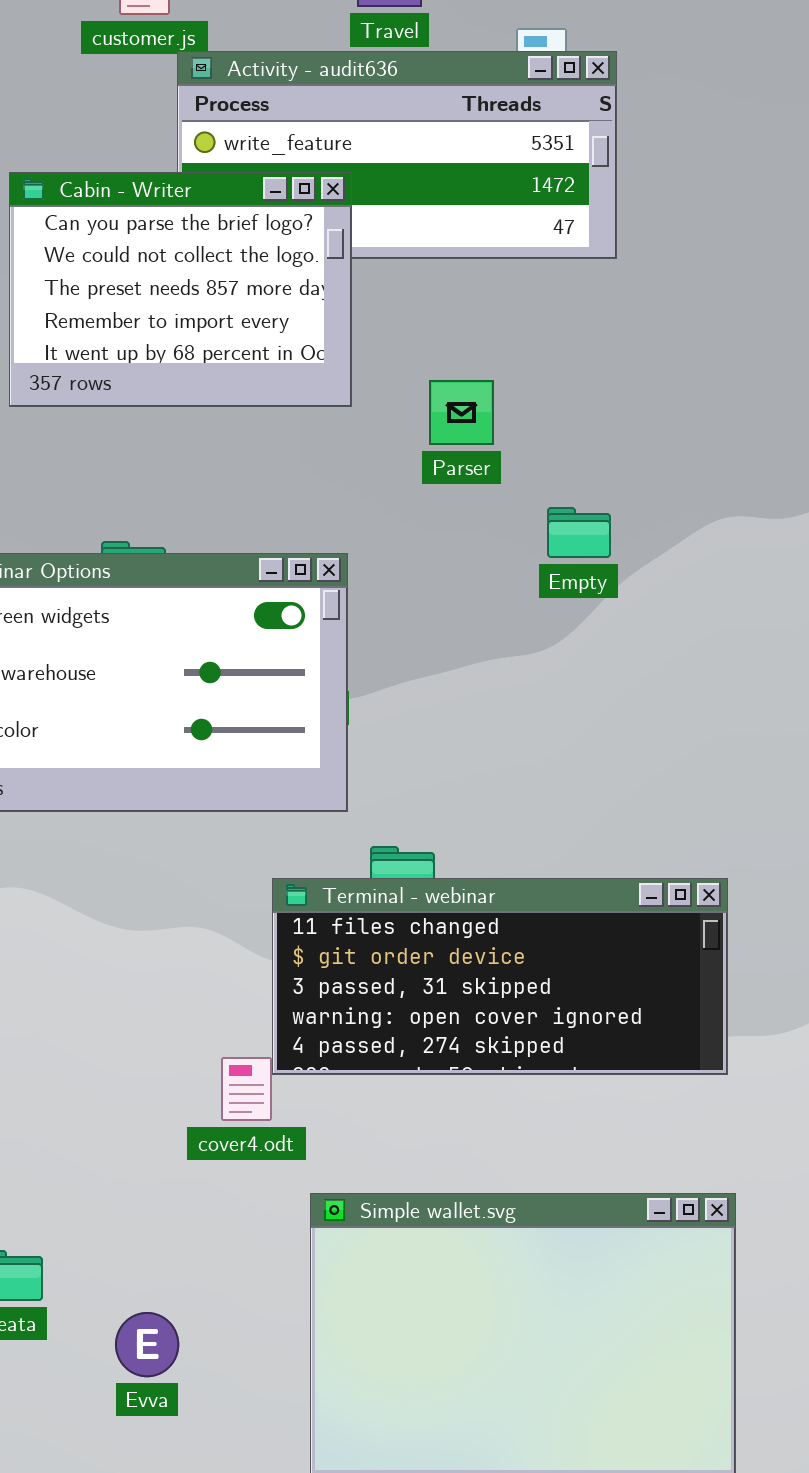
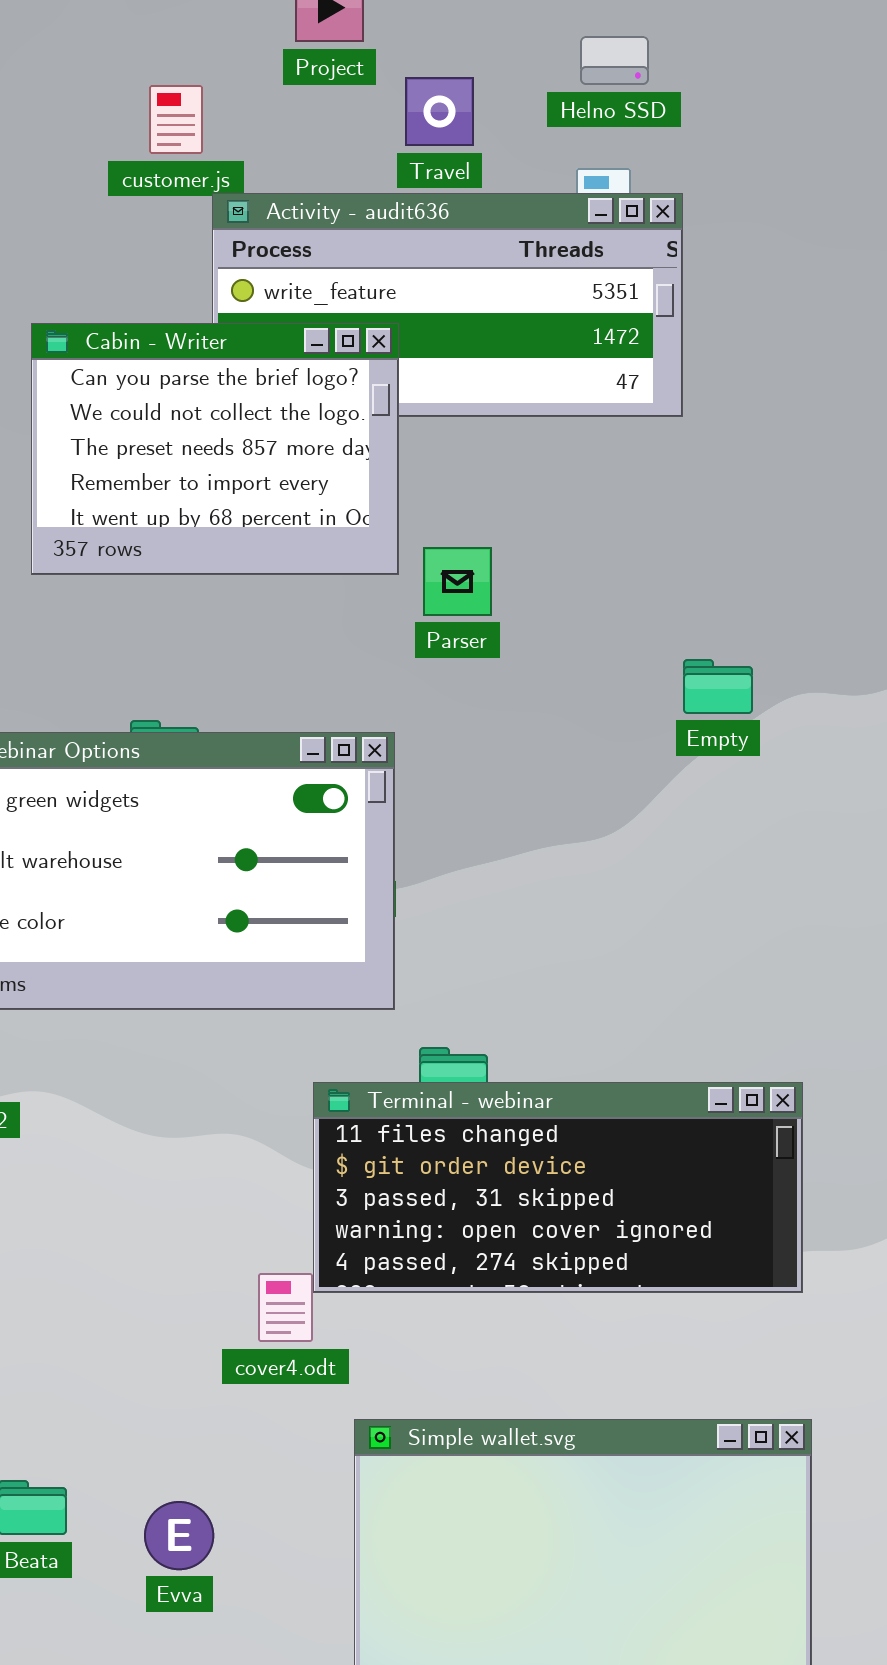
Parser: [429,380,494,445] -> [423,547,492,616], moved
Empty: [547,507,611,558] -> [683,659,753,714], moved
Evva: [115,1312,179,1377] -> [144,1501,214,1570], moved

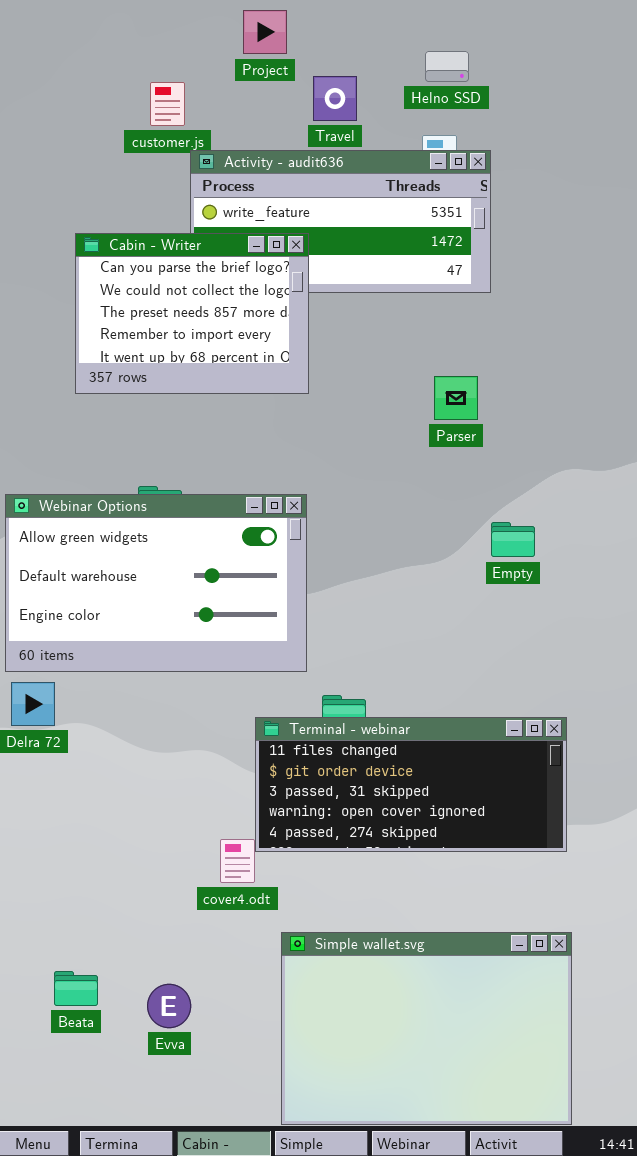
Parser: [423,547,492,616] -> [434,376,478,420], moved
Empty: [683,659,753,714] -> [491,522,535,557], moved

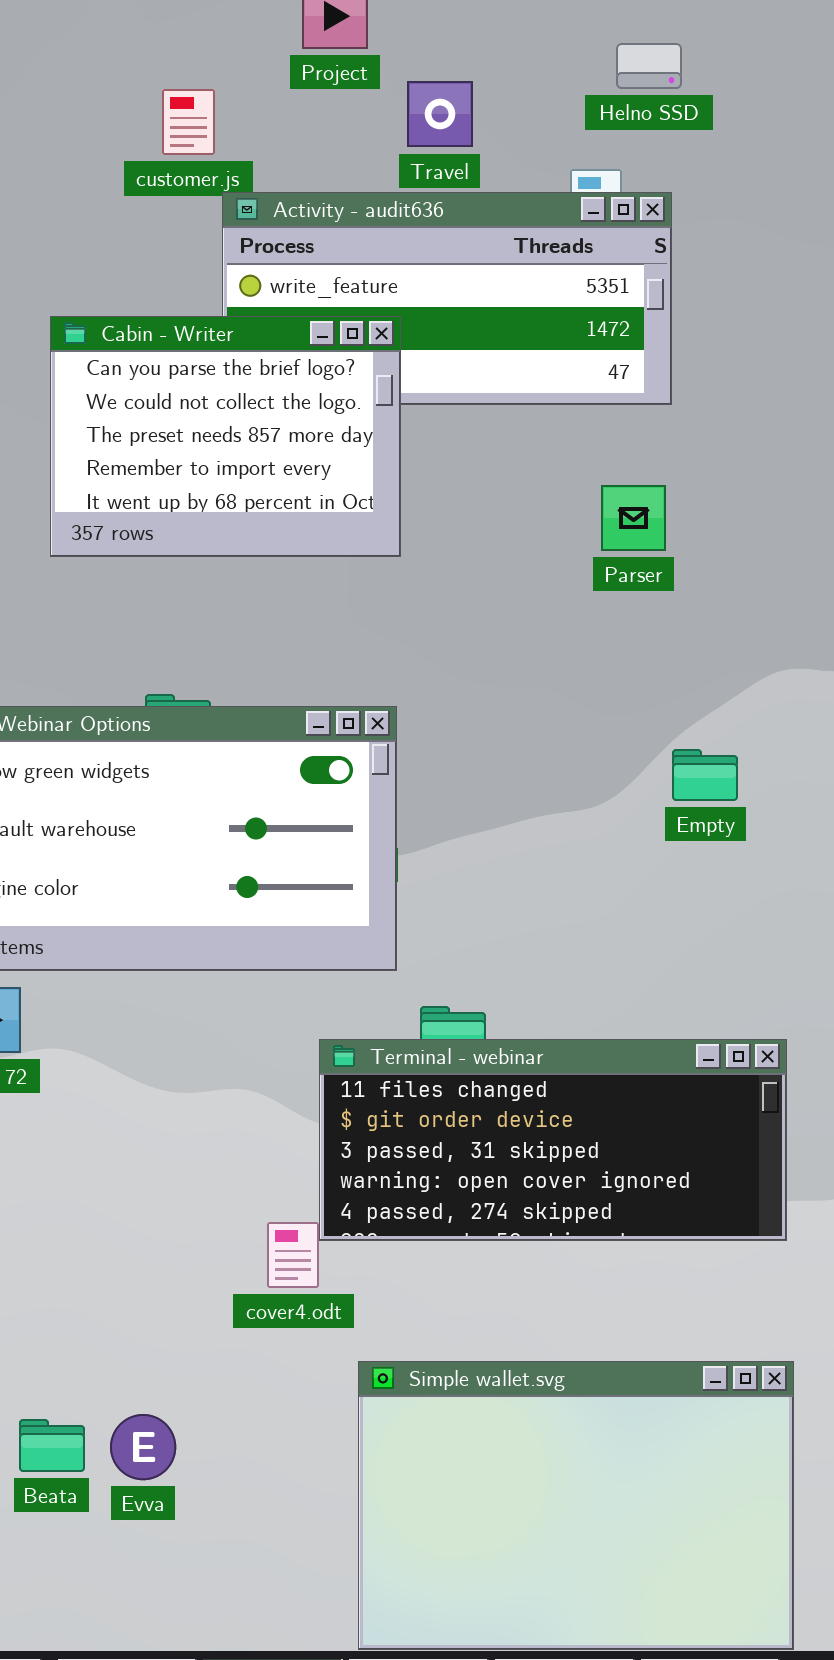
Helno SSD: [425,51,469,82] -> [616,43,682,89], moved
Parser: [434,376,478,420] -> [601,485,666,551], moved
Evva: [147,984,191,1028] -> [110,1414,176,1480], moved

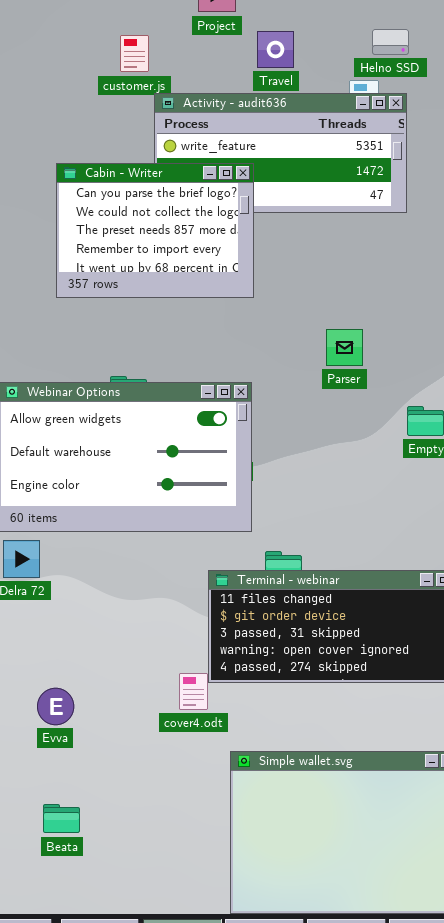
Helno SSD: [616,43,682,89] -> [372,29,409,55], moved
Parser: [601,485,666,551] -> [326,329,363,366], moved
Evva: [110,1414,176,1480] -> [37,688,74,725], moved
Beata: [19,1419,85,1472] -> [43,804,80,833], moved

